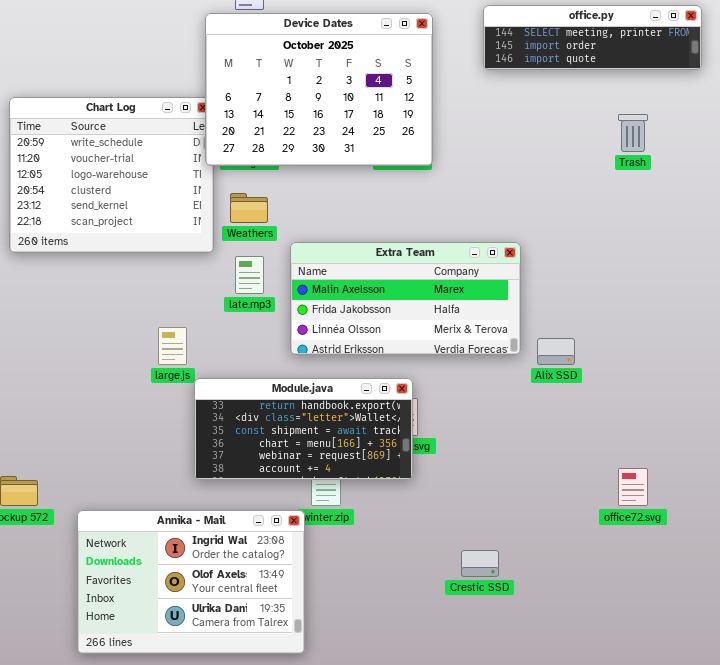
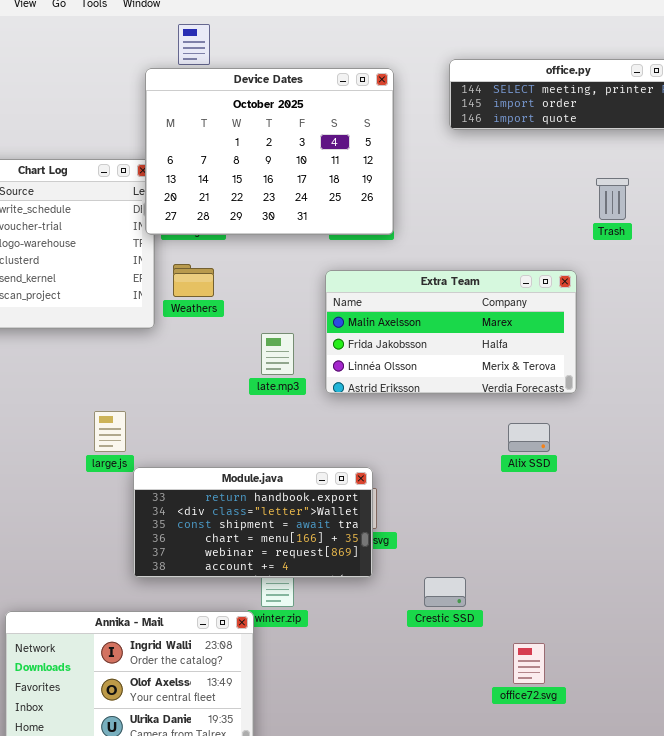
Extra Team: [290,242,521,355] -> [325,270,577,394], moved
late.mp3: [235,256,264,294] -> [261,333,294,375], moved
office72.svg: [618,468,648,506] -> [513,643,545,684], moved
Crestic SSD: [461,550,499,577] -> [424,577,466,607], moved

